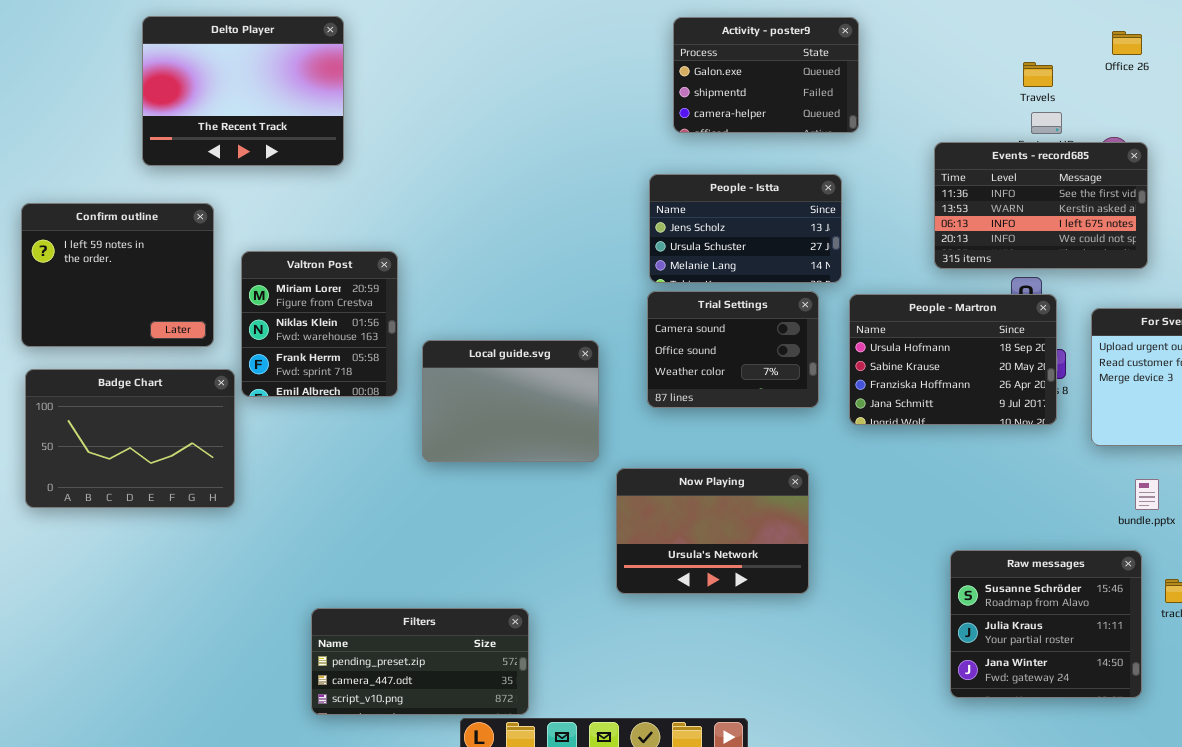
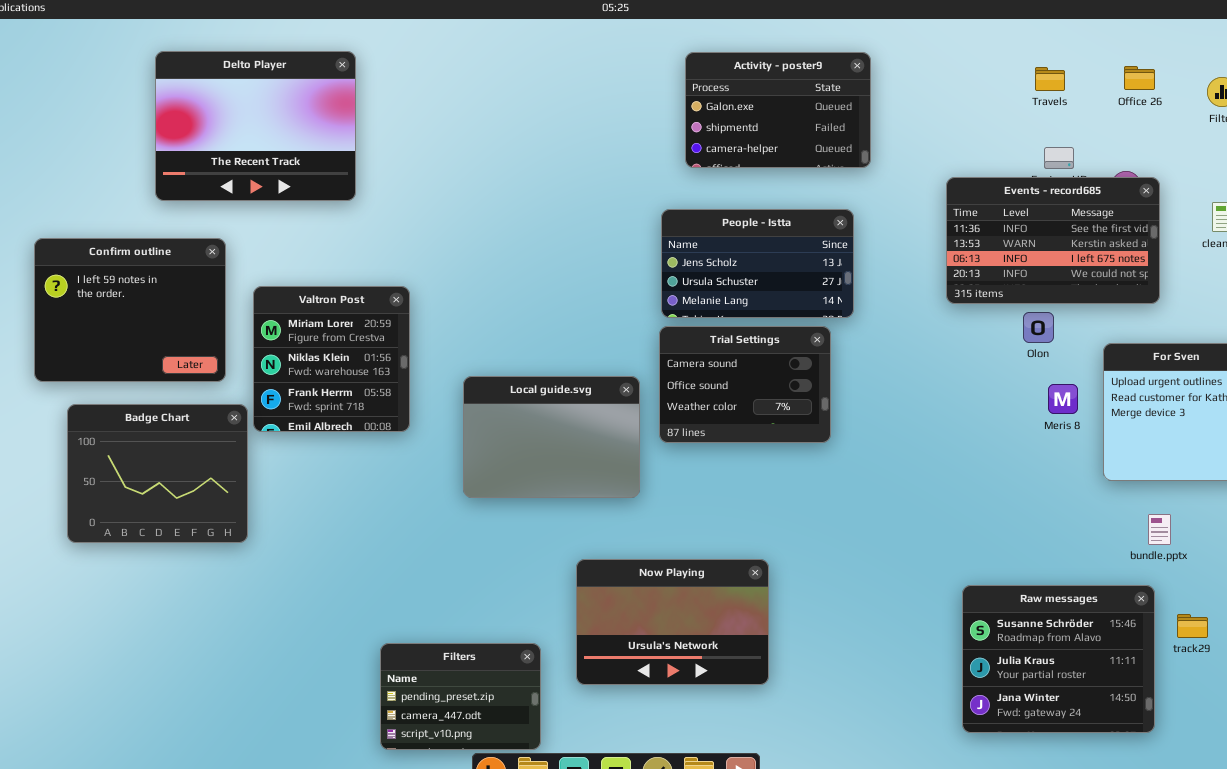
Travels: [1023,62,1053,87] -> [1035,67,1065,91], moved
People - Martron: [849,294,1057,425] -> none, closed
Local guide.svg: [422,340,599,462] -> [463,376,640,498], moved
Badge Chart: [25,369,235,508] -> [67,404,248,543], resized
Now Playing: [616,468,809,594] -> [576,559,769,685], moved
Filters: [311,608,529,715] -> [380,643,541,750], resized

